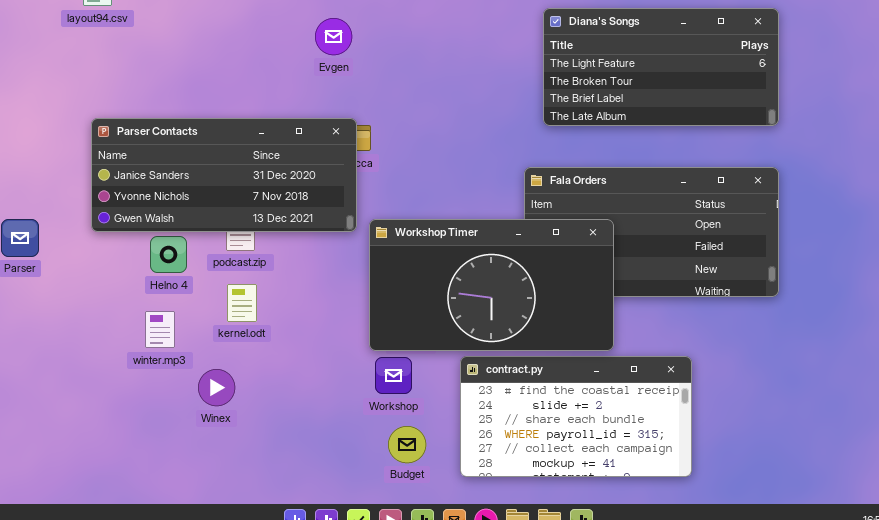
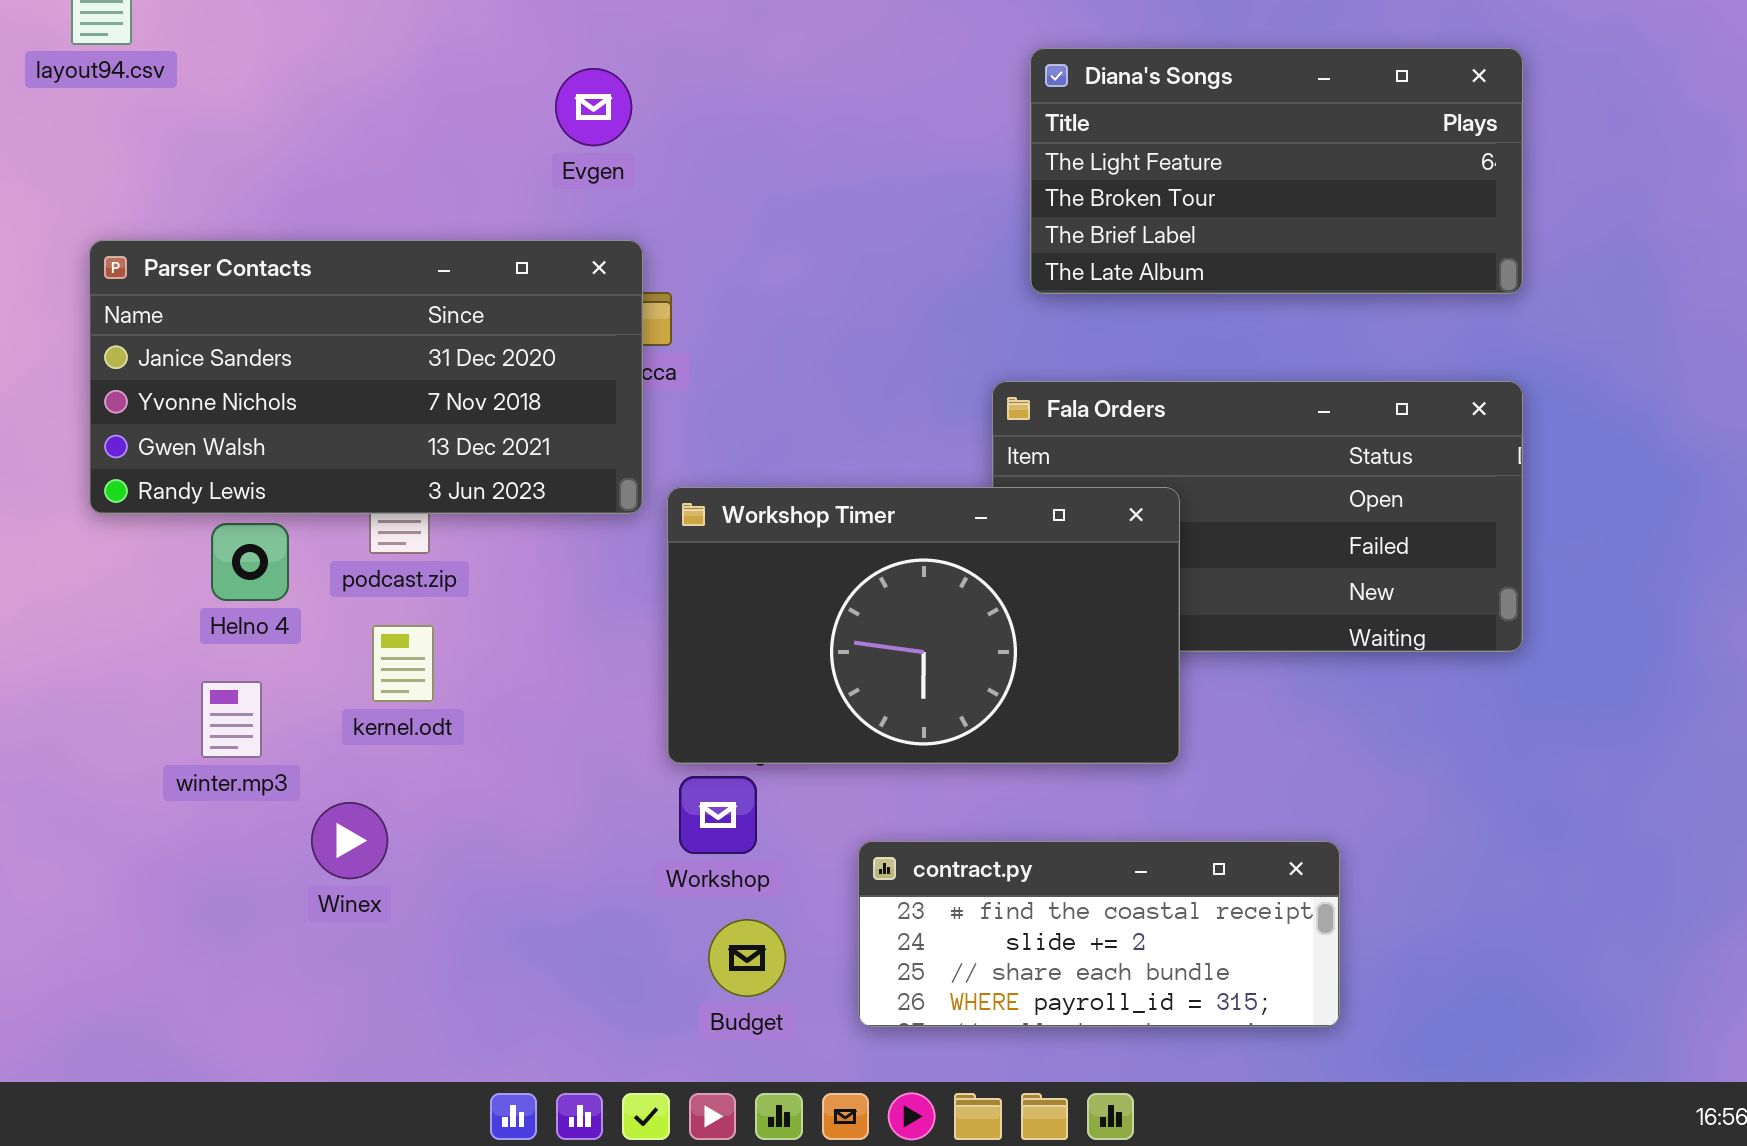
Parser Contacts: [91,118,357,232] -> [89,240,643,514], resized
contract.py: [460,356,692,477] -> [858,841,1340,1027], resized

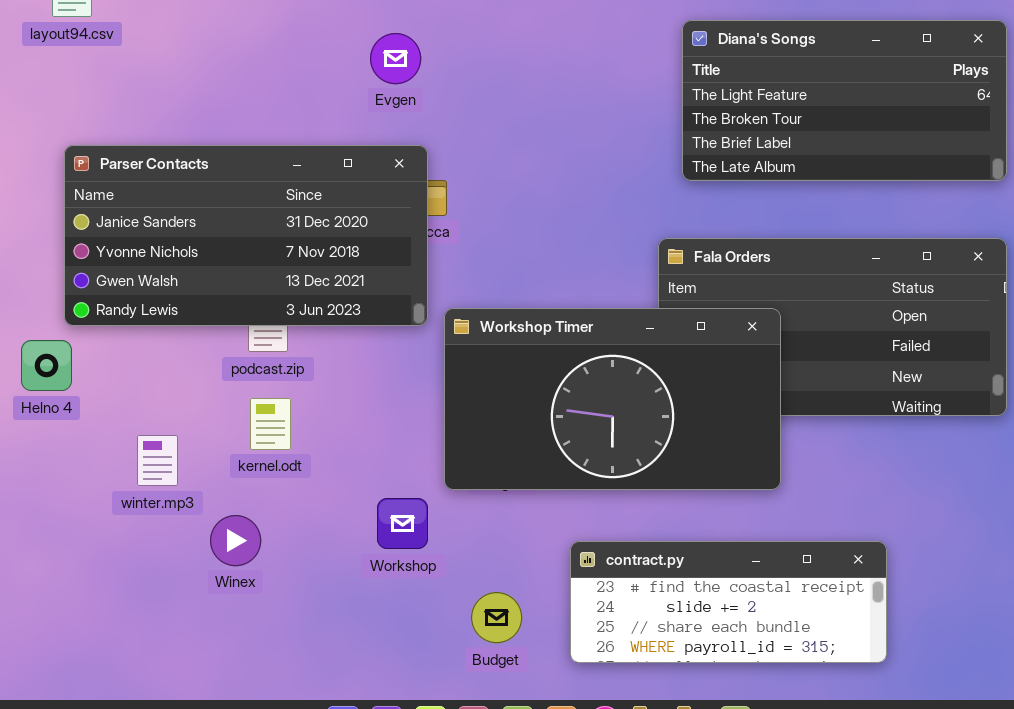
Helno 4: [211,523,289,601] -> [21,340,72,391], moved
Workshop: [679,776,757,854] -> [377,498,428,549], moved

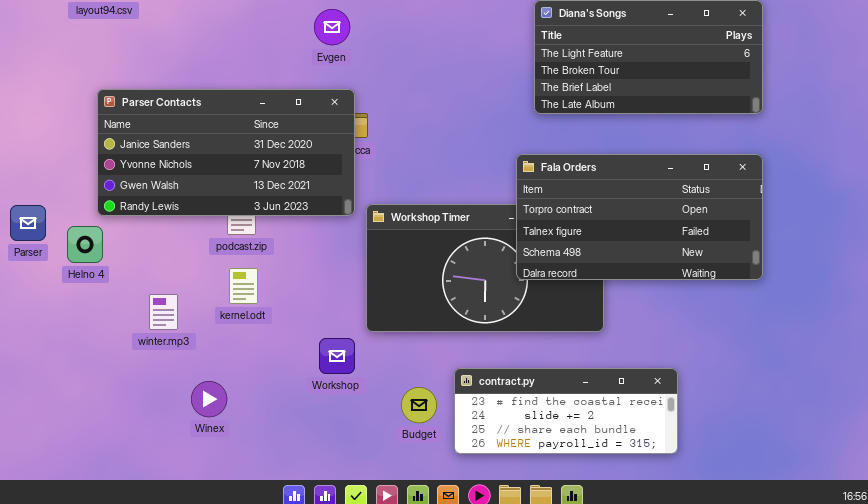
Fala Orders: [658,238,1007,416] -> [516,154,763,280], raised
Winex: [210,515,261,566] -> [191,381,227,417], moved
Budget: [471,592,522,643] -> [401,387,437,423], moved

